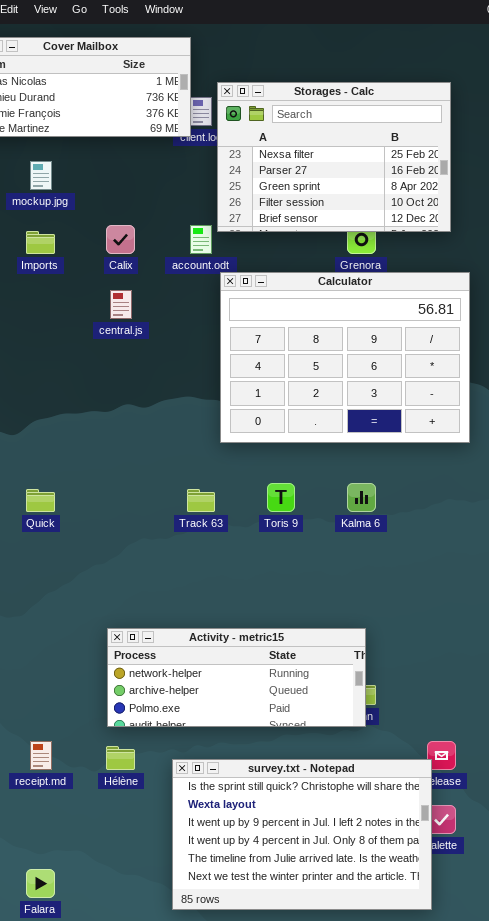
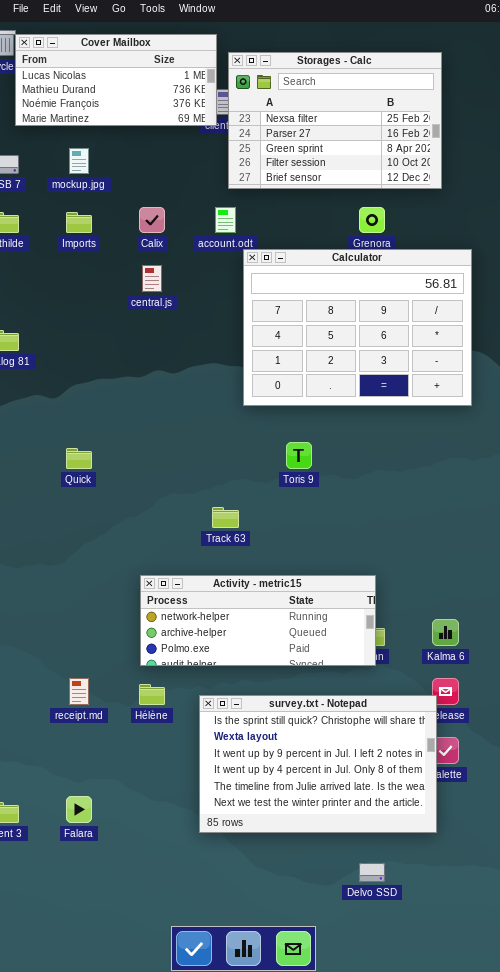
Storages - Calc: [217,82,451,232] -> [228,52,442,189], moved
Kalma 6: [347,483,376,512] -> [432,619,459,646], moved
Track 63: [187,489,215,512] -> [212,507,239,528], moved

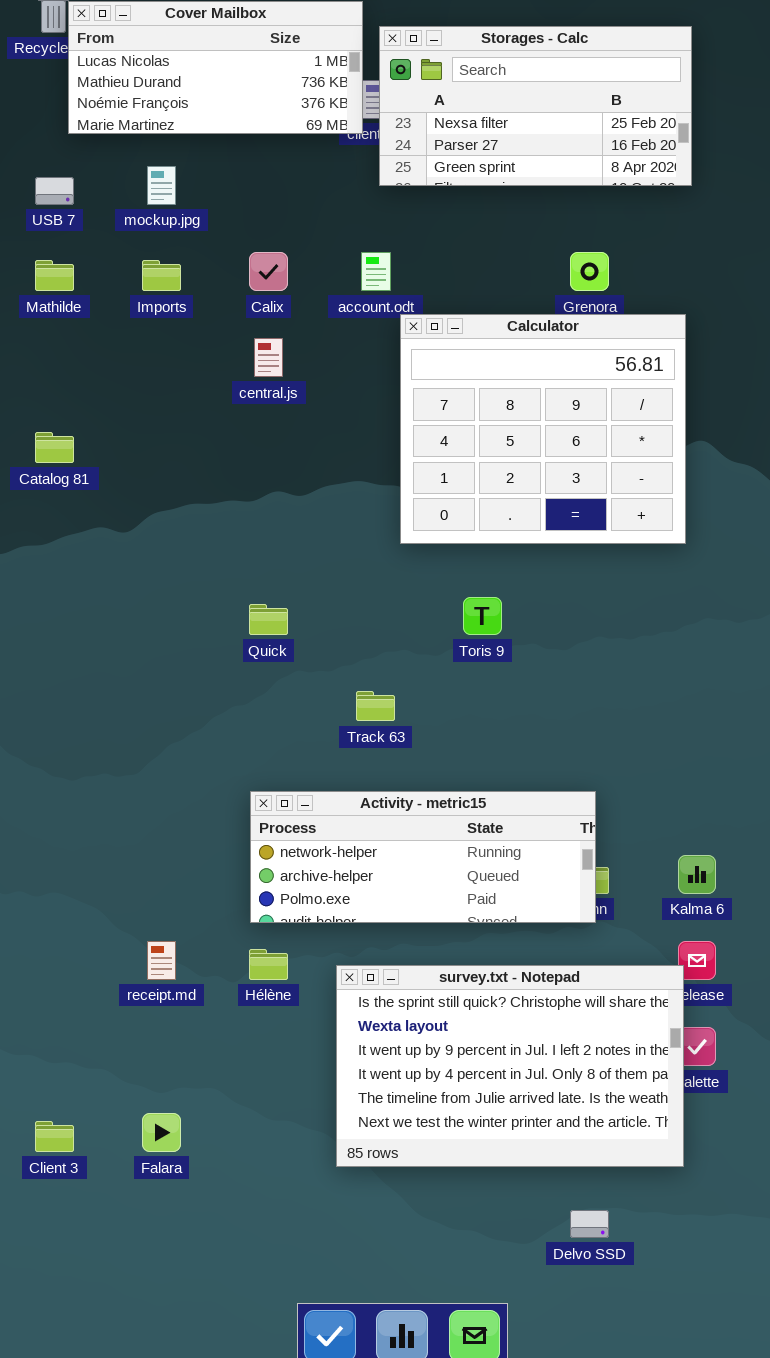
Storages - Calc: [228,52,442,189] -> [379,26,692,186], resized
Calculator: [243,249,472,406] -> [400,314,686,544], resized
Quick: [66,448,92,469] -> [249,604,288,635], moved

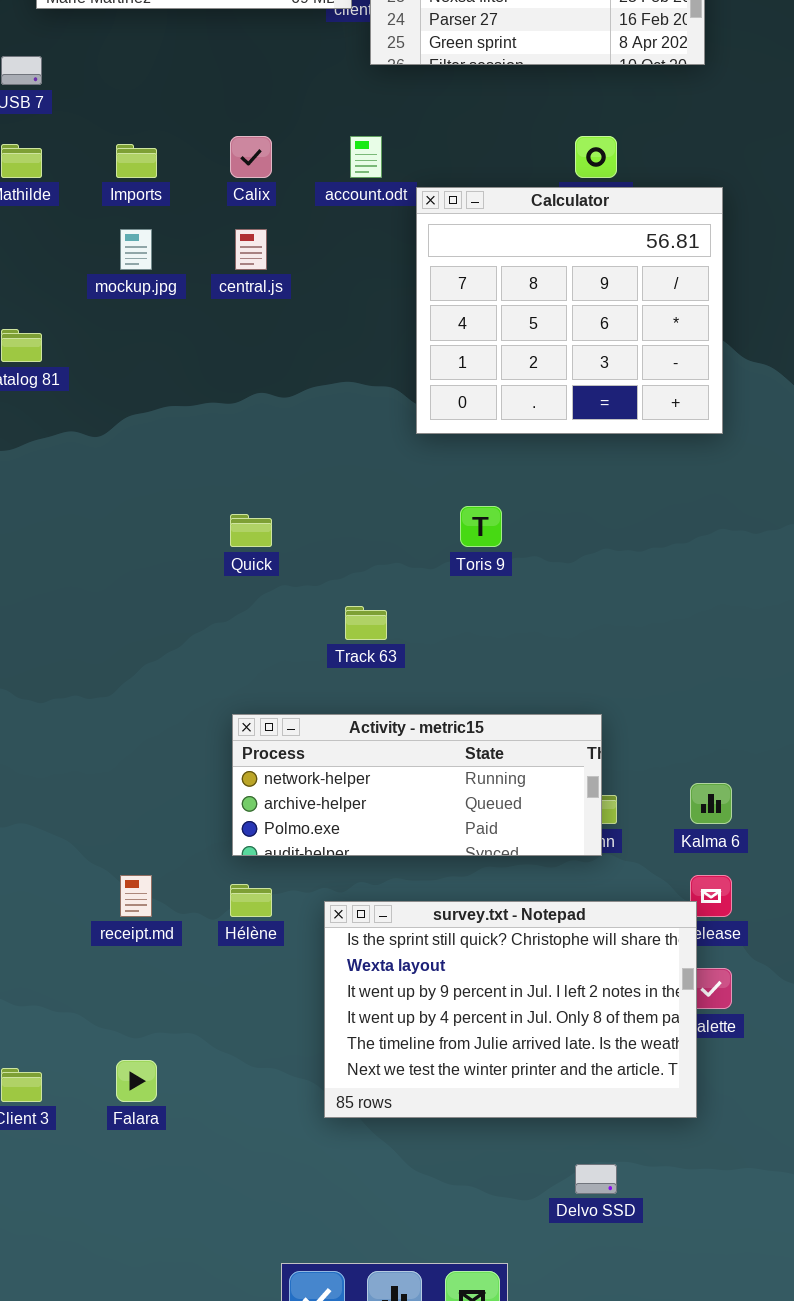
mockup.jpg: [147,166,176,205] -> [120,229,152,270], moved
Calculator: [400,314,686,544] -> [416,187,723,434], moved

